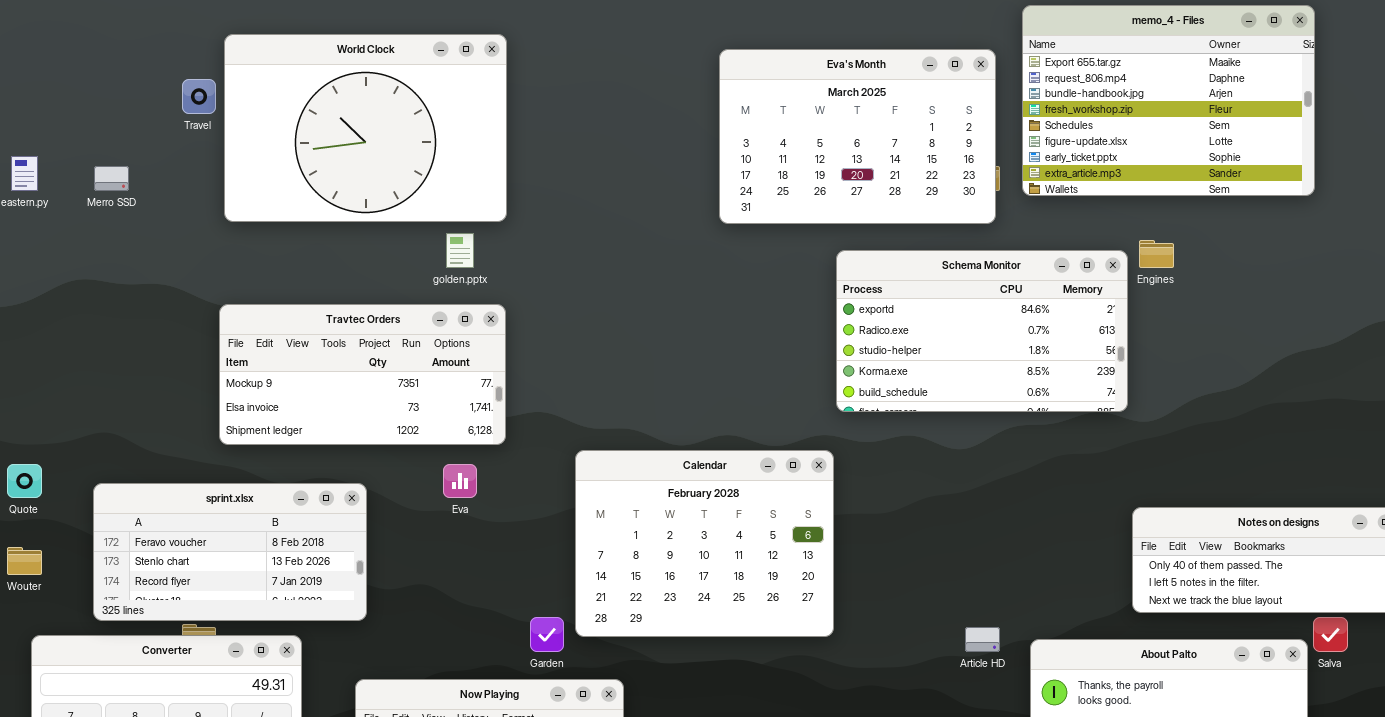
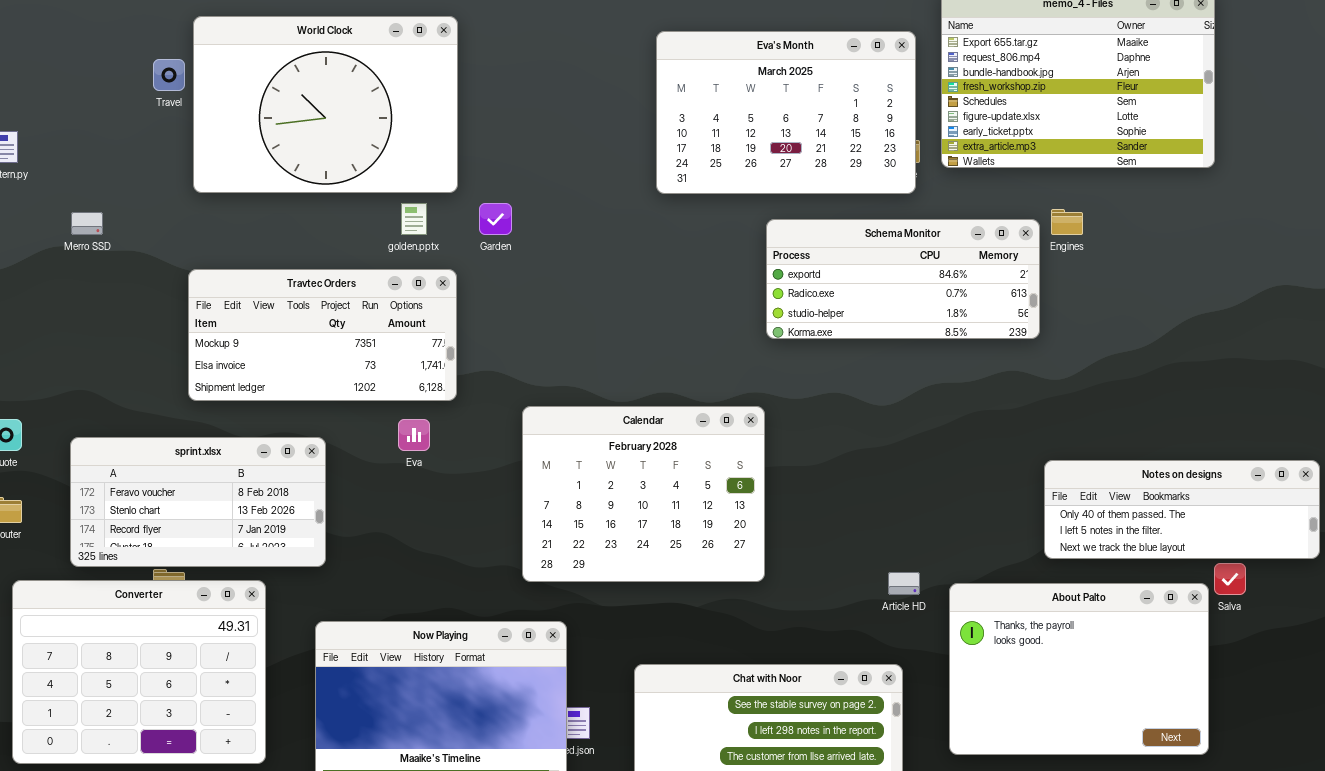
Merro SSD: [94,166,129,191] -> [71,212,103,235], moved
Schema Monitor: [836,250,1128,412] -> [766,219,1040,339], resized
Garden: [530,617,564,652] -> [479,203,512,235], moved

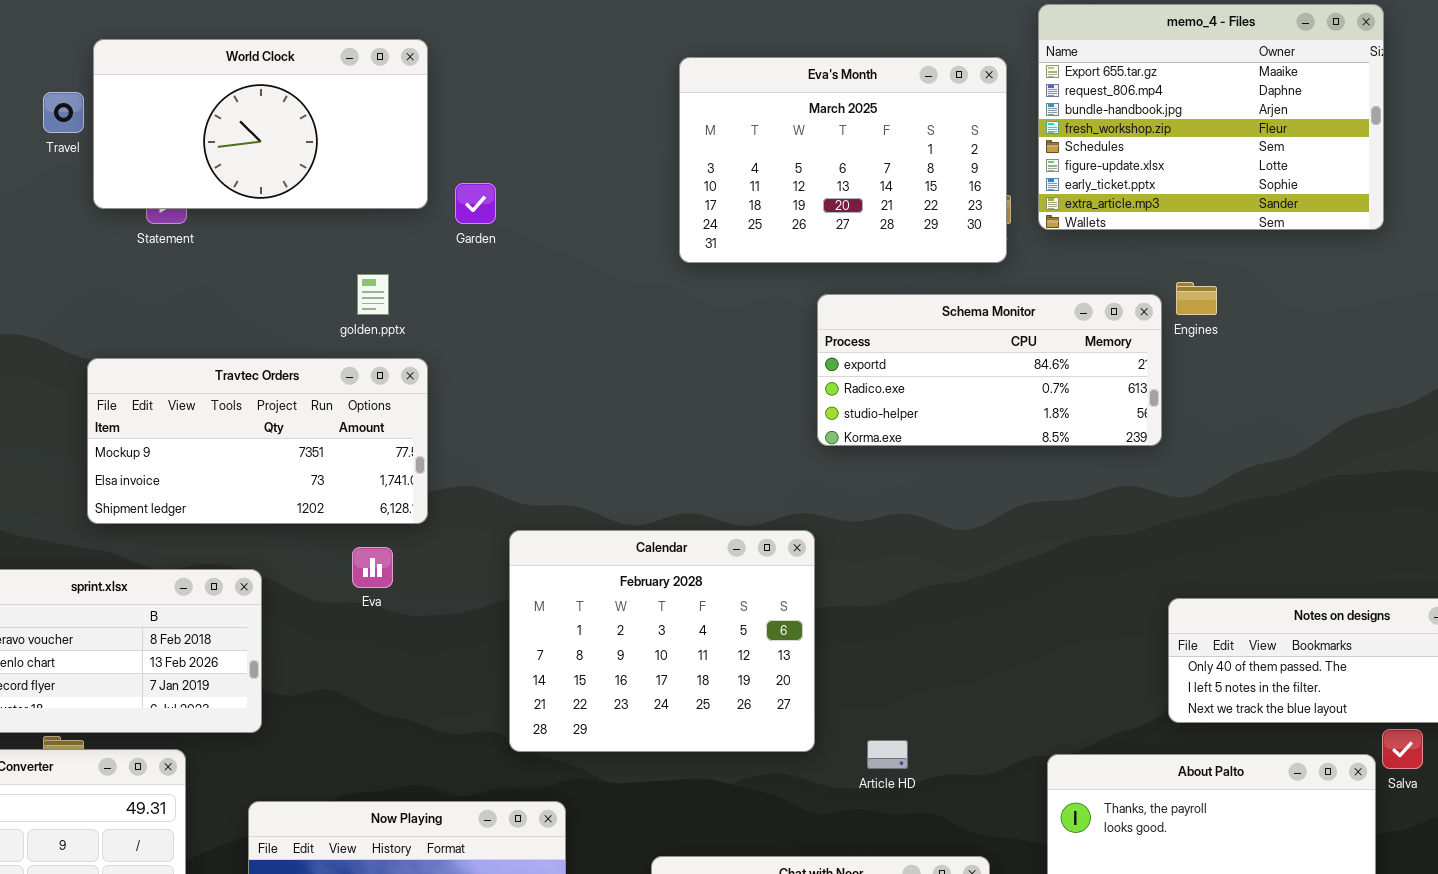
World Clock: [193,16,458,193] -> [93,39,428,209], resized
Garden: [479,203,512,235] -> [455,183,496,224], moved
Article HD: [888,572,920,595] -> [867,740,908,769], moved

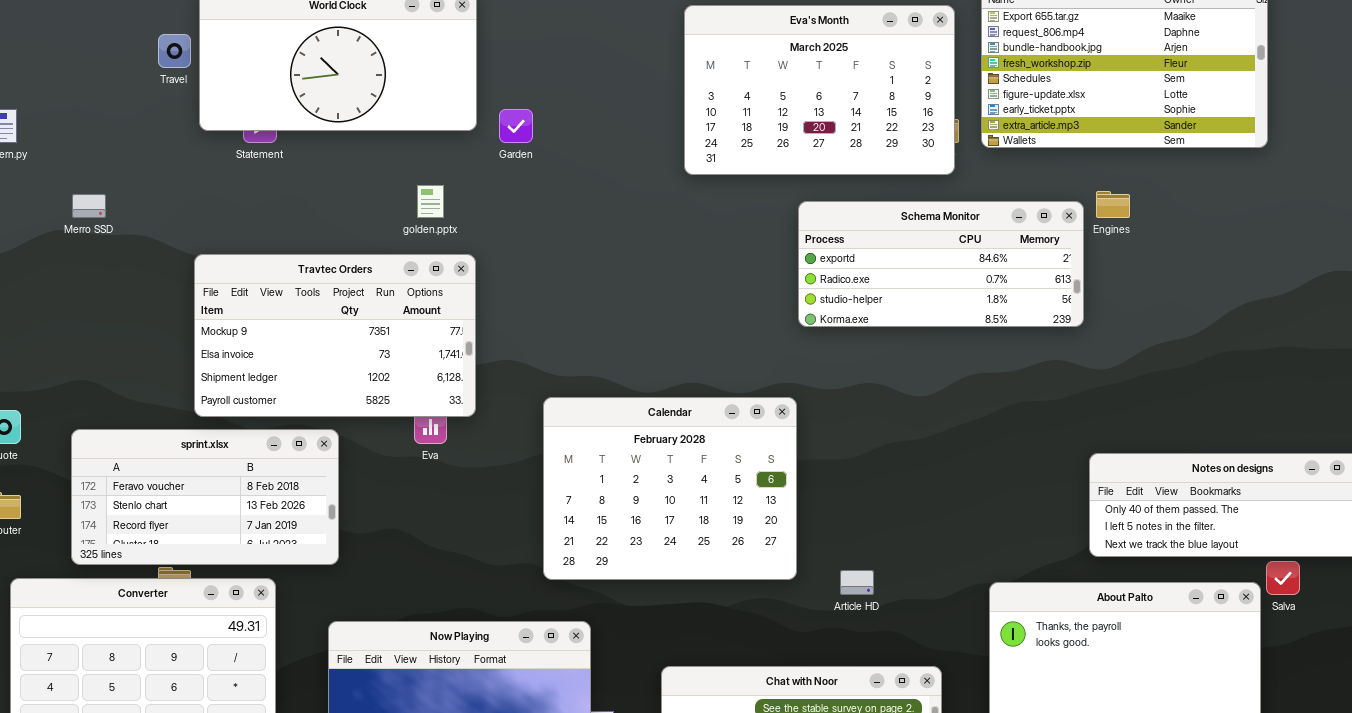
Travtec Orders: [87,358,428,524] -> [194,254,476,417], resized

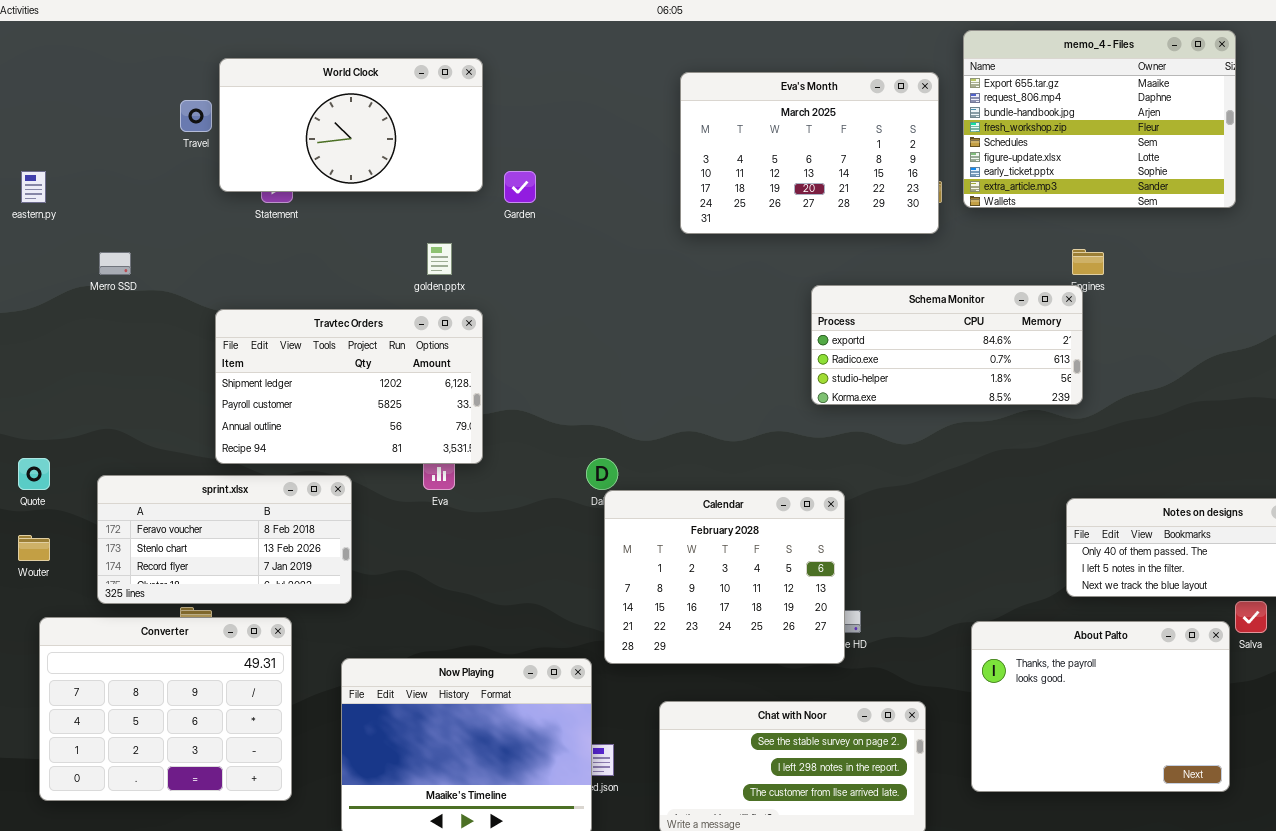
Schema Monitor: [798,201,1084,327] -> [811,285,1083,405], moved
Travtec Orders: [194,254,476,417] -> [215,309,483,464], scrolled down 2 rows
Calendar: [543,397,797,580] -> [604,490,845,664], moved

